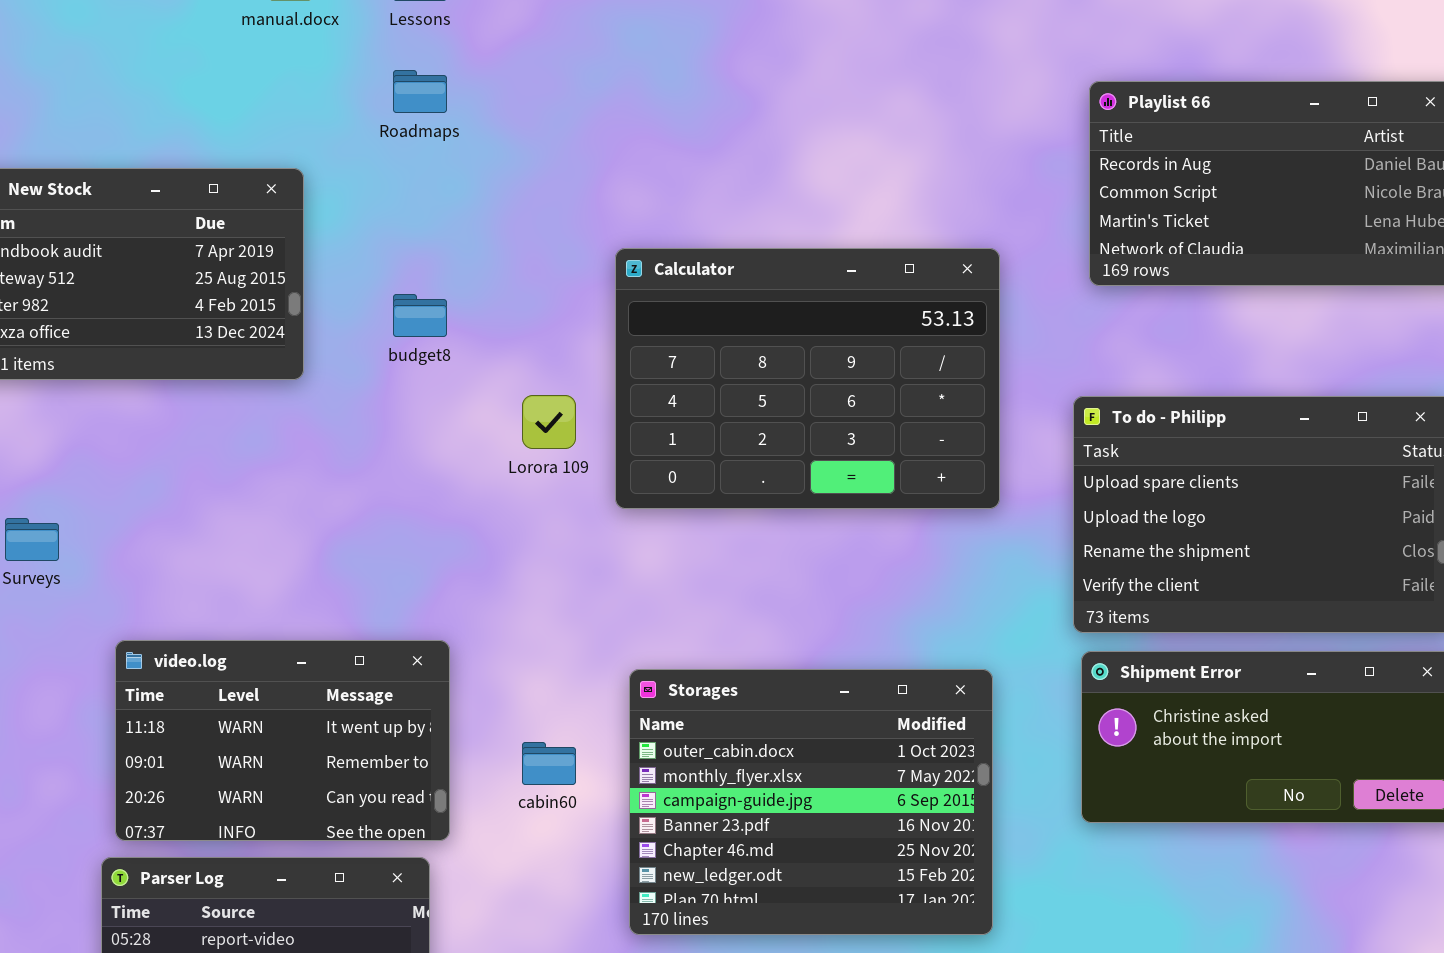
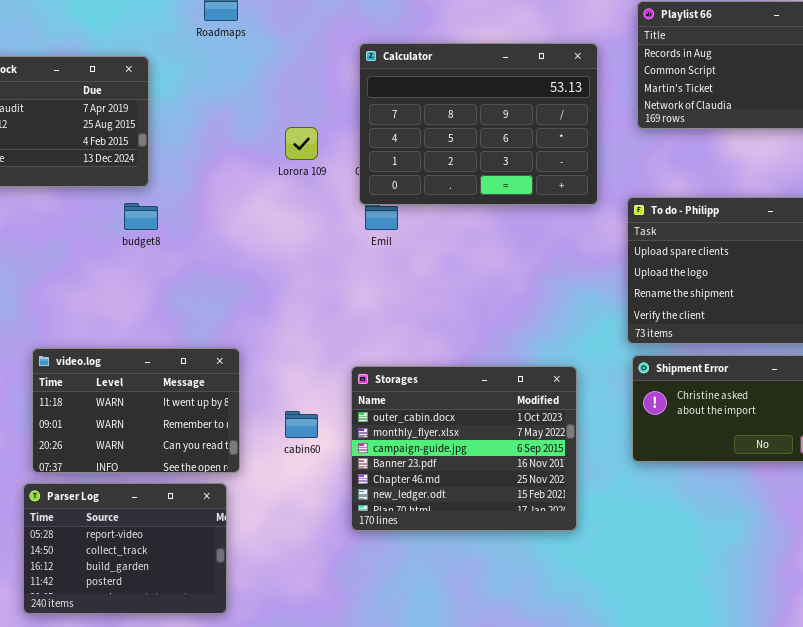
Calculator: [615,248,1000,509] -> [359,43,598,205], moved
budget8: [393,294,447,337] -> [124,203,158,230], moved
Lorora 109: [522,395,576,449] -> [285,127,318,160], moved

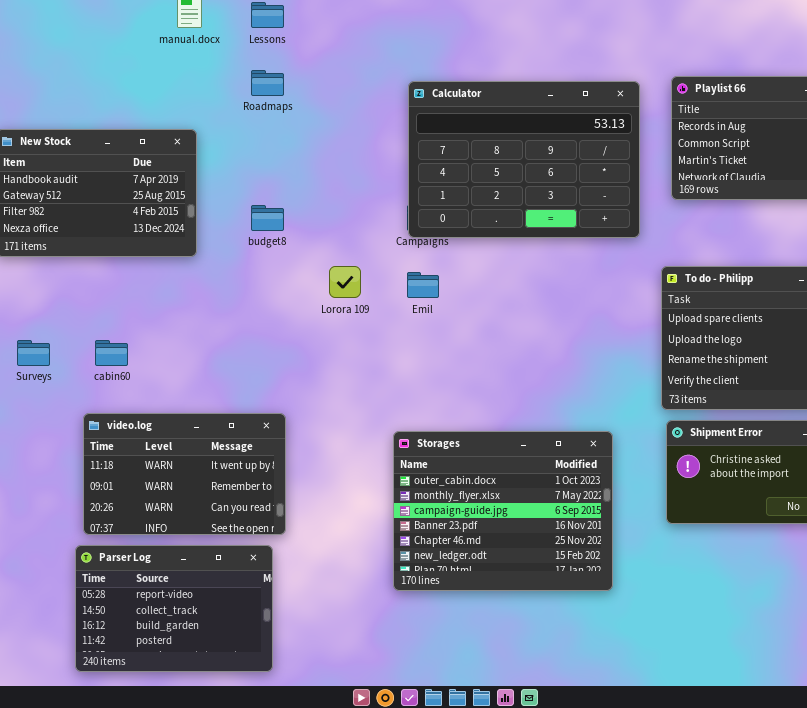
Calculator: [359,43,598,205] -> [408,81,640,238], moved
Lorora 109: [285,127,318,160] -> [329,266,361,298], moved
budget8: [124,203,158,230] -> [251,205,284,231], moved
cabin60: [285,411,318,438] -> [95,340,128,366], moved

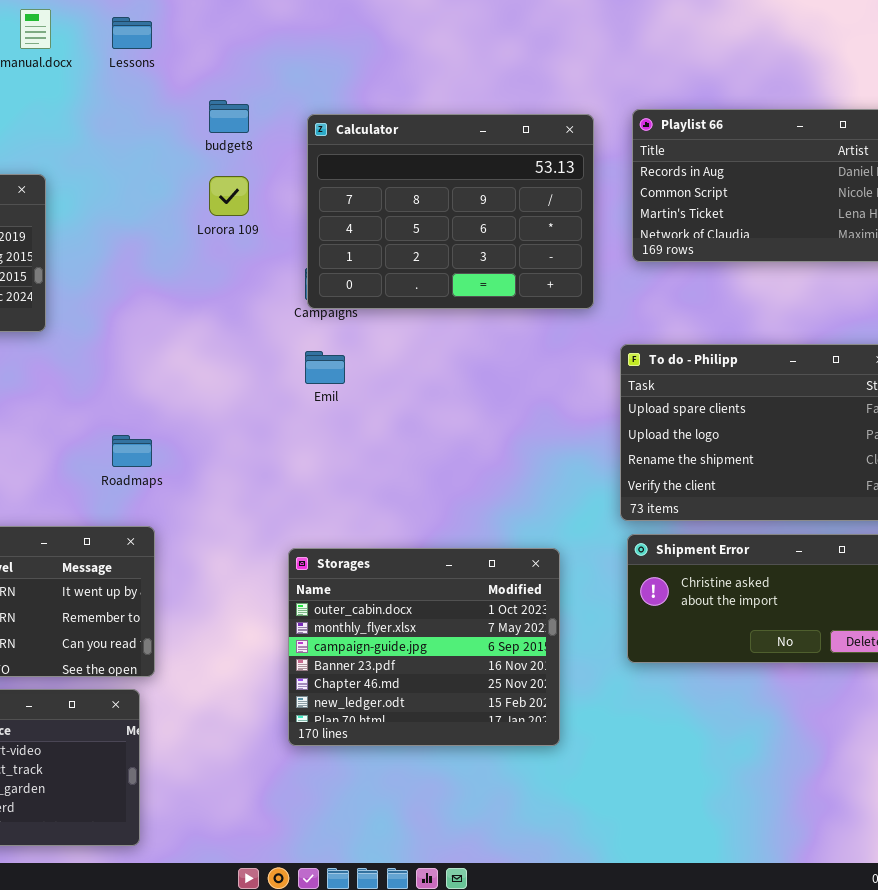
Roadmaps: [251,70,284,96] -> [112,435,152,467], moved
budget8: [251,205,284,231] -> [209,100,249,133], moved
Lorora 109: [329,266,361,298] -> [209,176,249,216], moved

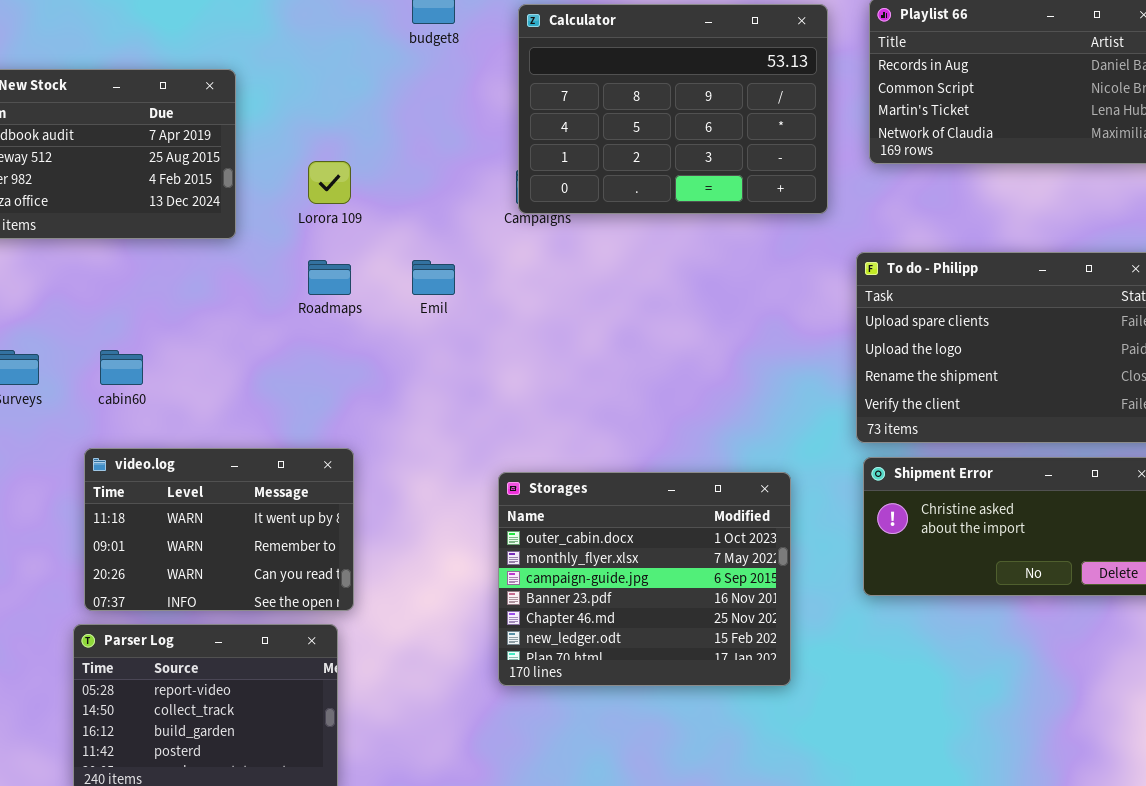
Lorora 109: [209,176,249,216] -> [308,161,351,204], moved
Emil: [305,351,345,384] -> [412,260,455,295], moved
Roadmaps: [112,435,152,467] -> [308,260,351,295], moved

